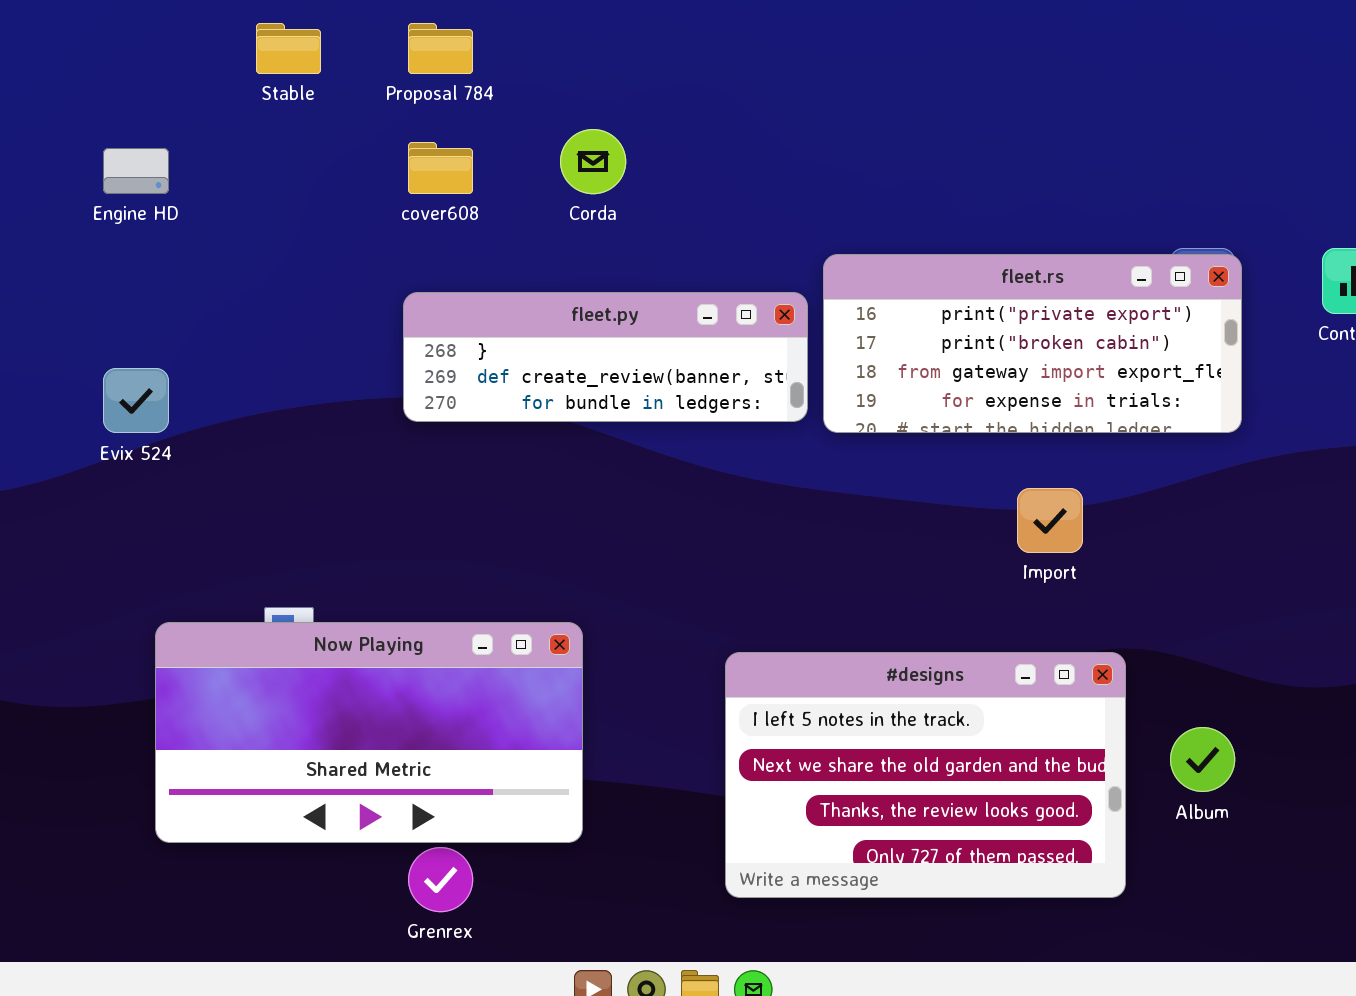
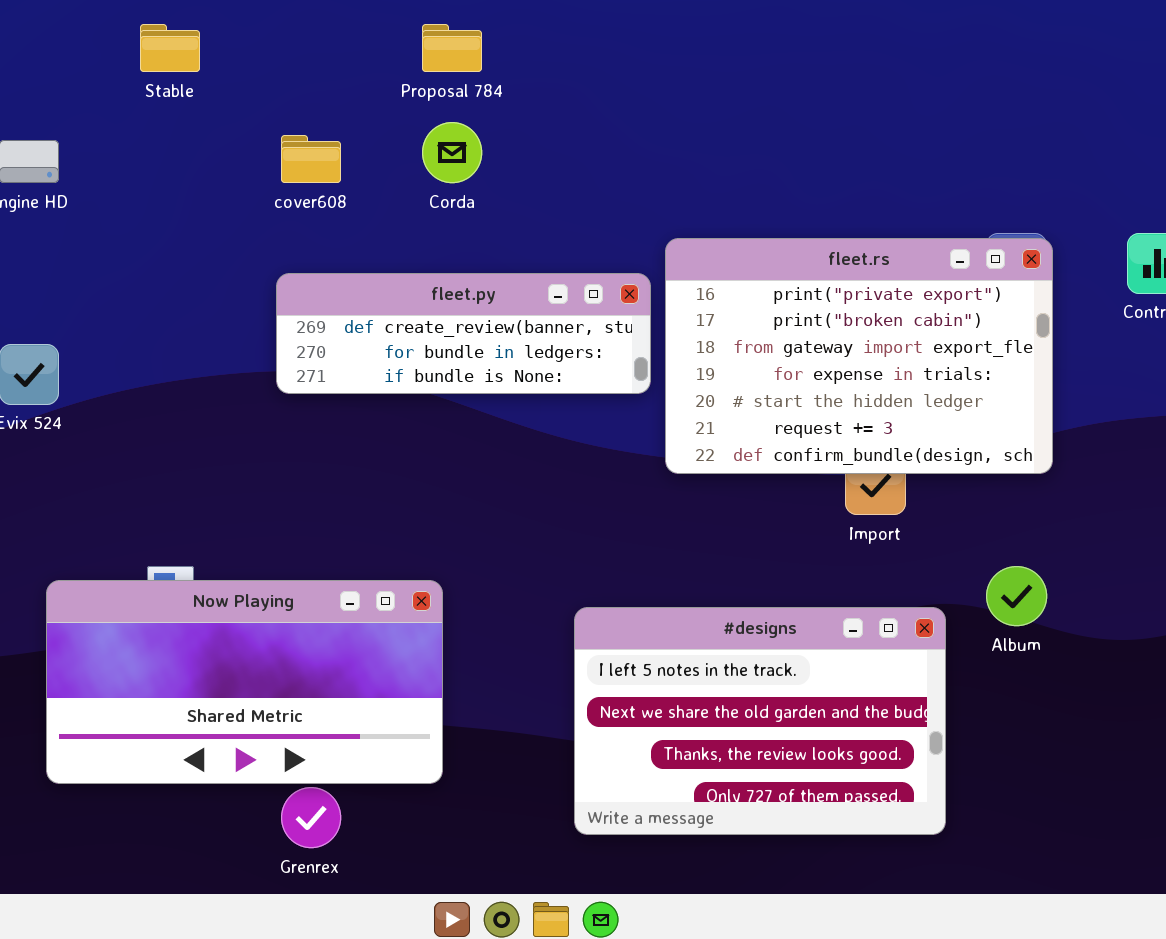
Proposal 784: [408,23,473,74] -> [422,24,482,72], moved
fleet.rs: [823,254,1242,433] -> [665,238,1053,474], resized
fleet.py: [403,292,808,422] -> [276,273,651,394], scrolled down 1 row
Album: [1170,727,1235,792] -> [986,566,1047,626], moved

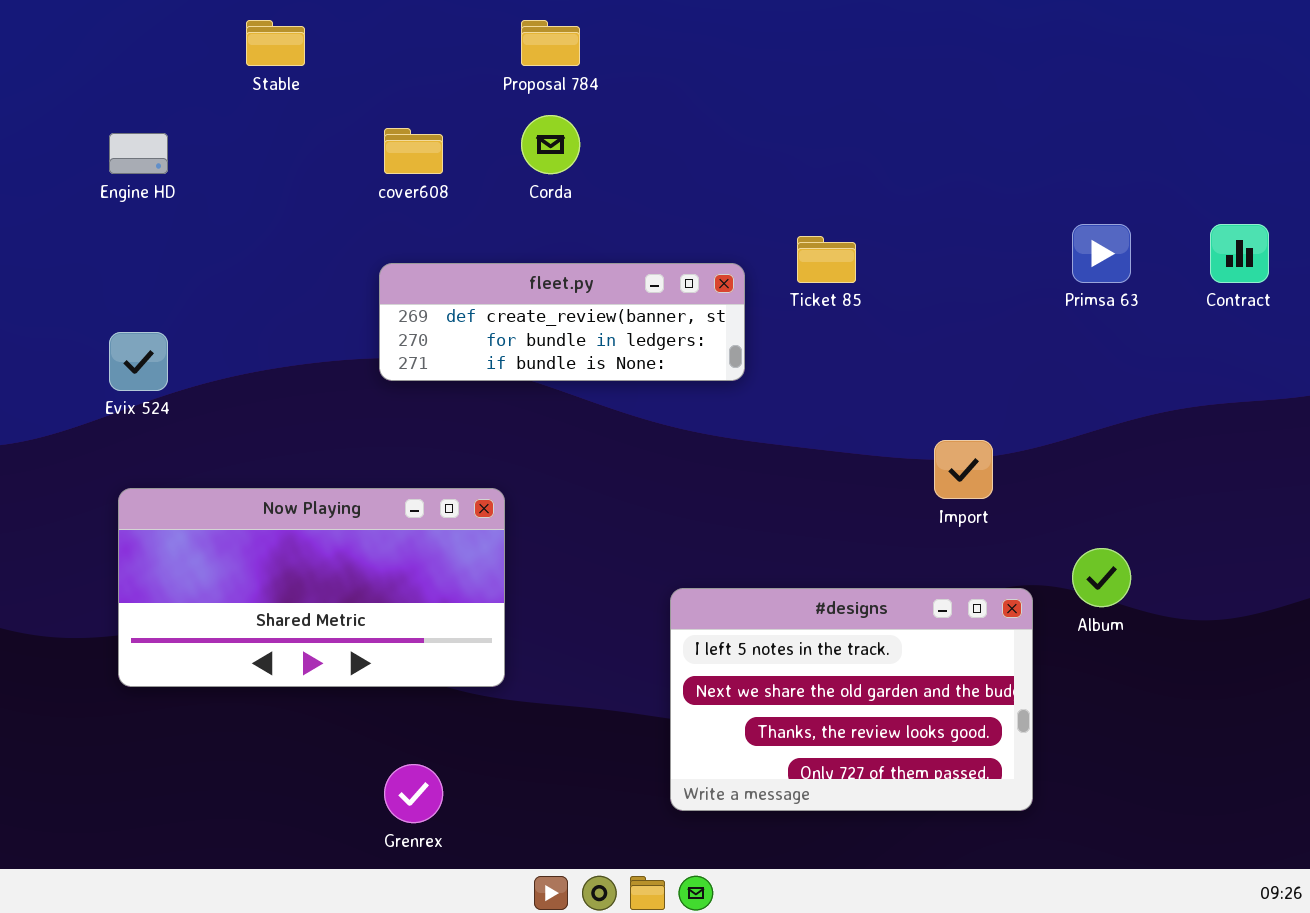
fleet.rs: [665,238,1053,474] -> none, closed
Now Playing: [46,580,443,784] -> [118,488,505,687], moved

